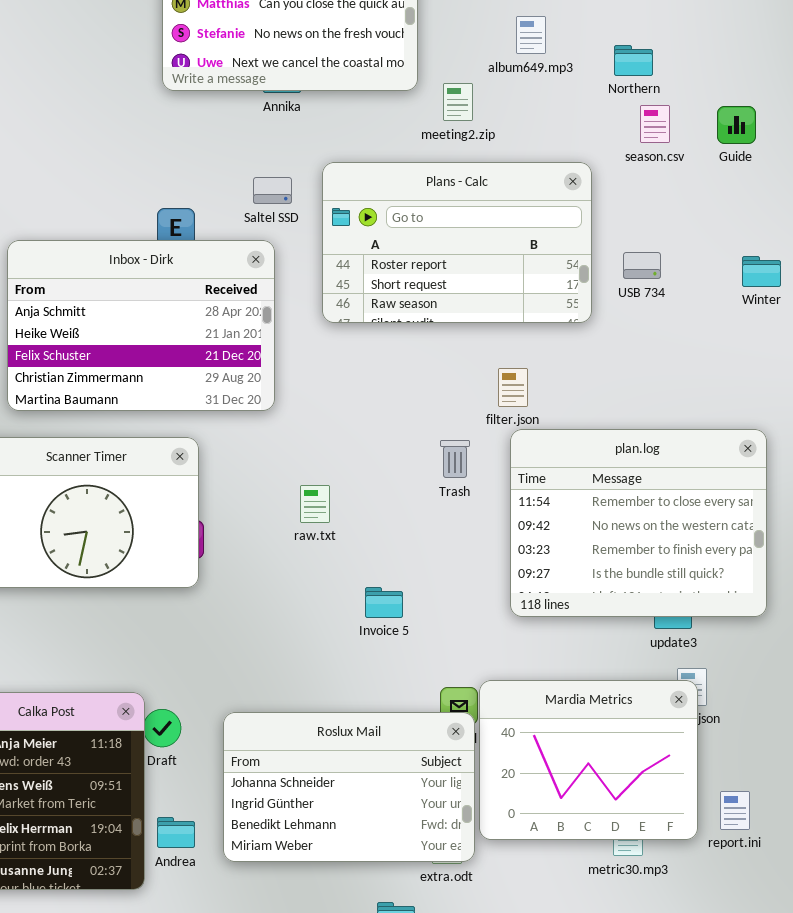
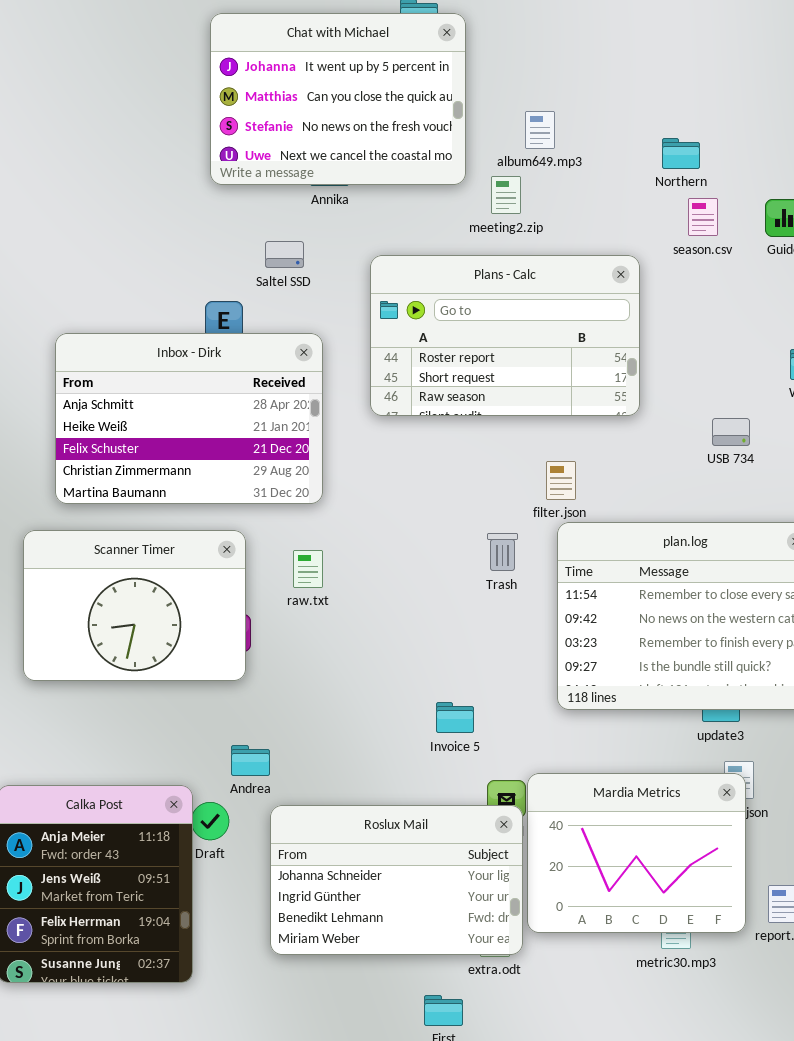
album649.mp3: [516,16,546,54] -> [525,111,555,149], moved
Saltel SSD: [253,177,292,204] -> [265,241,304,268], moved
USB 734: [623,252,661,279] -> [712,418,750,446], moved
raw.txt: [300,485,330,523] -> [293,550,323,588], moved
Invoice 5: [365,587,403,618] -> [436,702,474,733], moved
Andrea: [157,817,195,848] -> [231,745,270,776], moved

